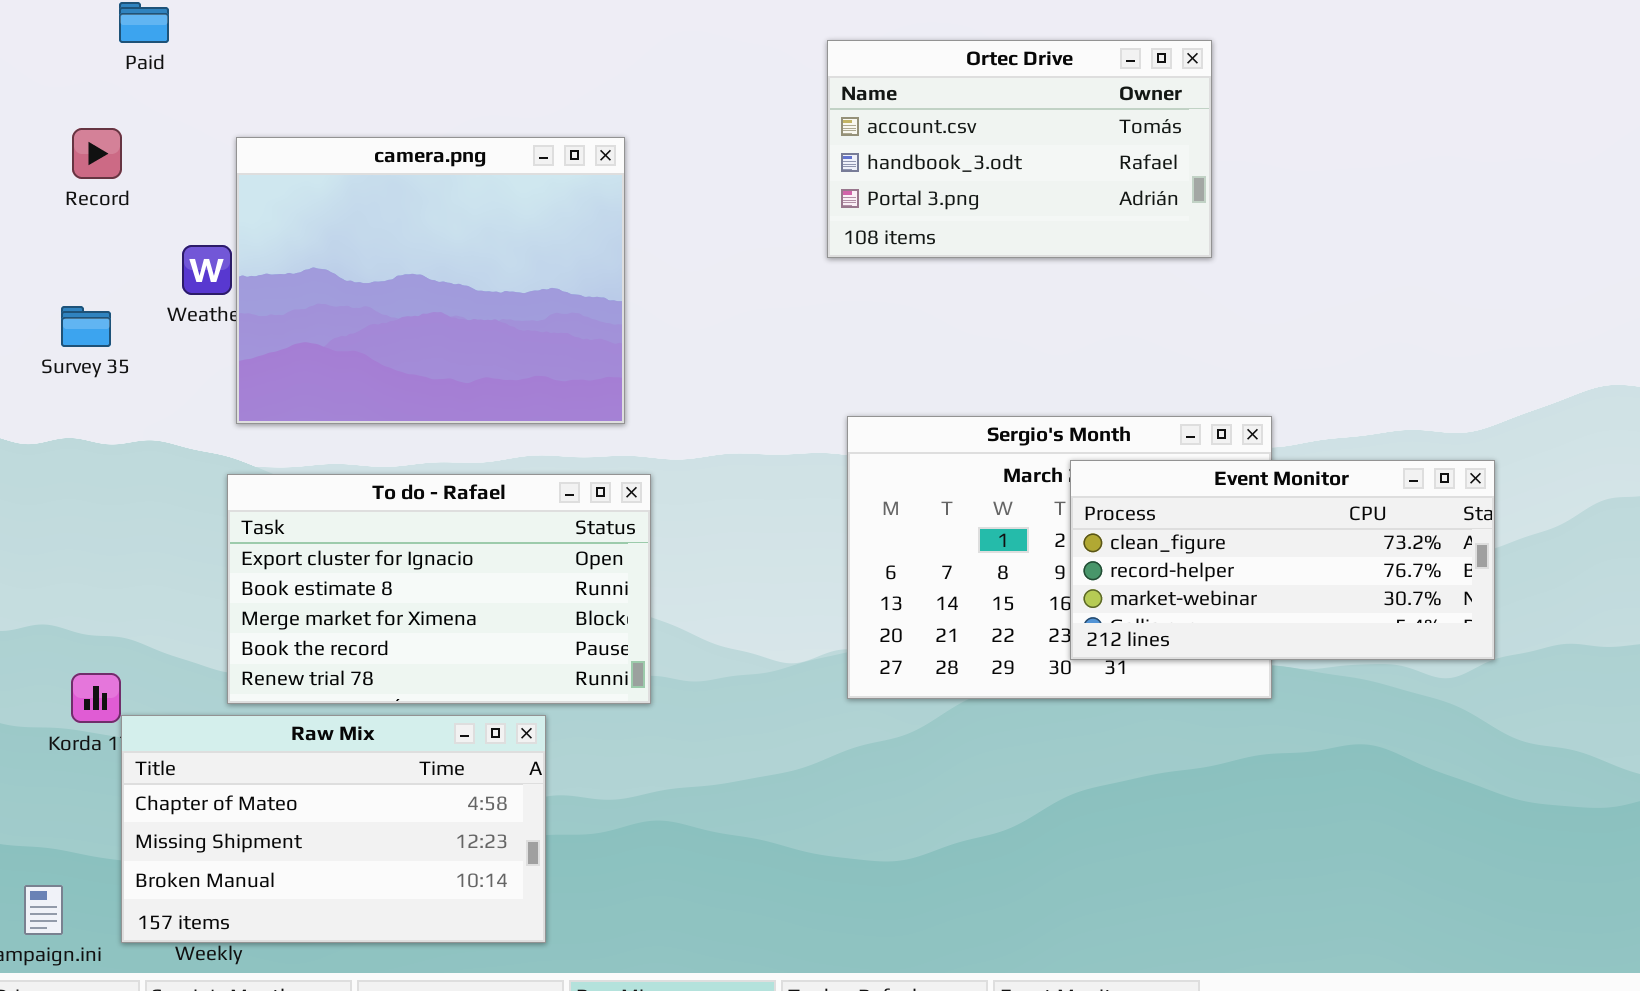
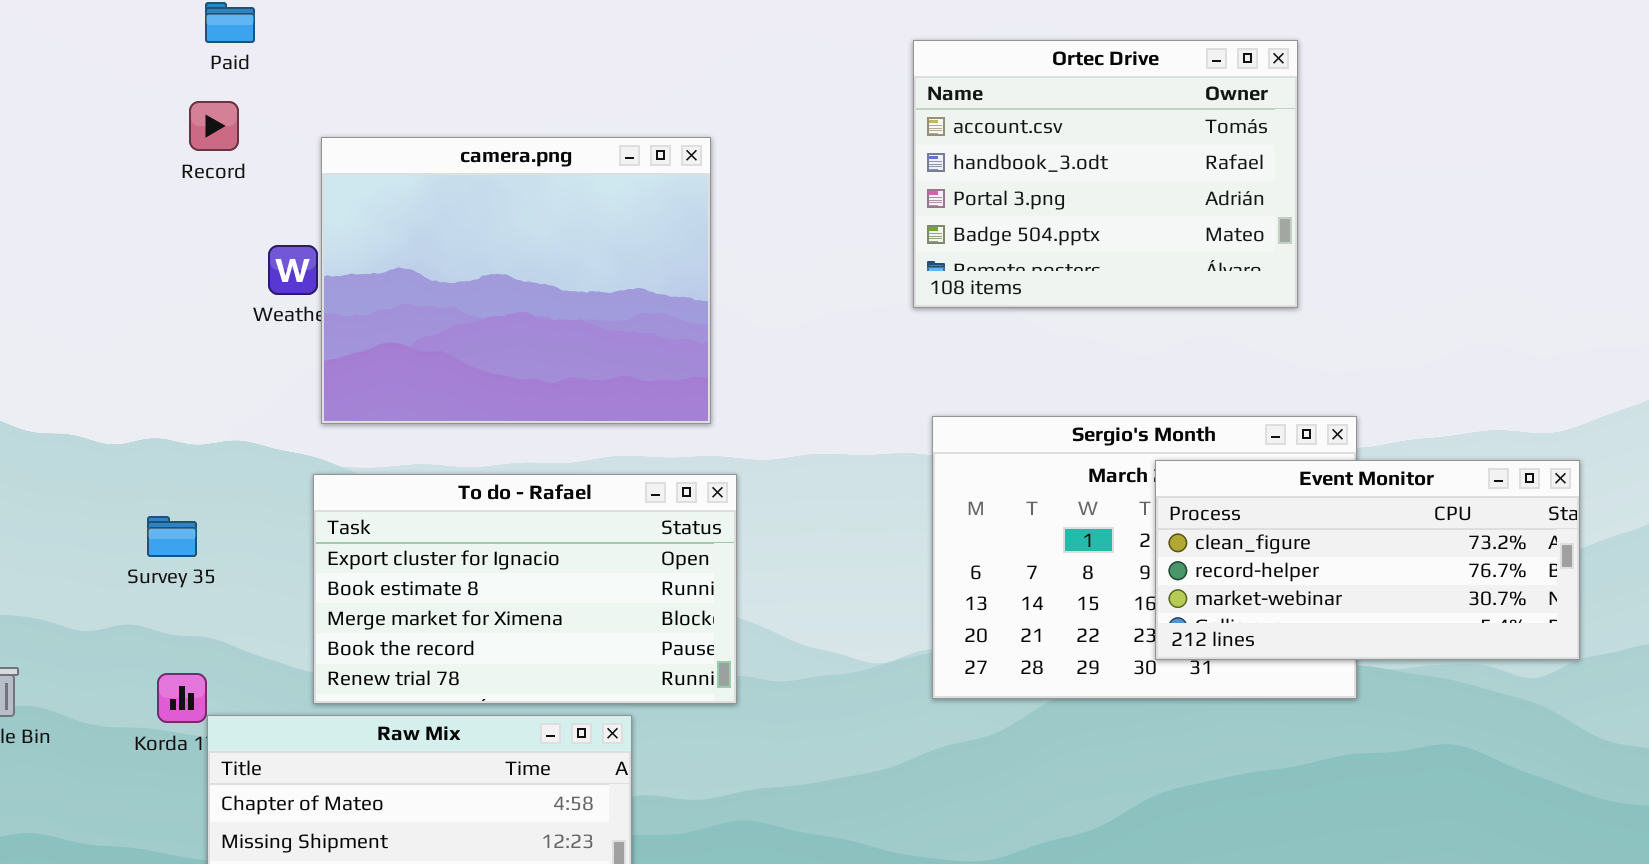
Ortec Drive: [827,40,1212,258] -> [913,40,1298,308], resized
Record: [72,128,122,179] -> [189,101,239,151], moved
Survey 35: [61,306,111,347] -> [147,516,197,557], moved

